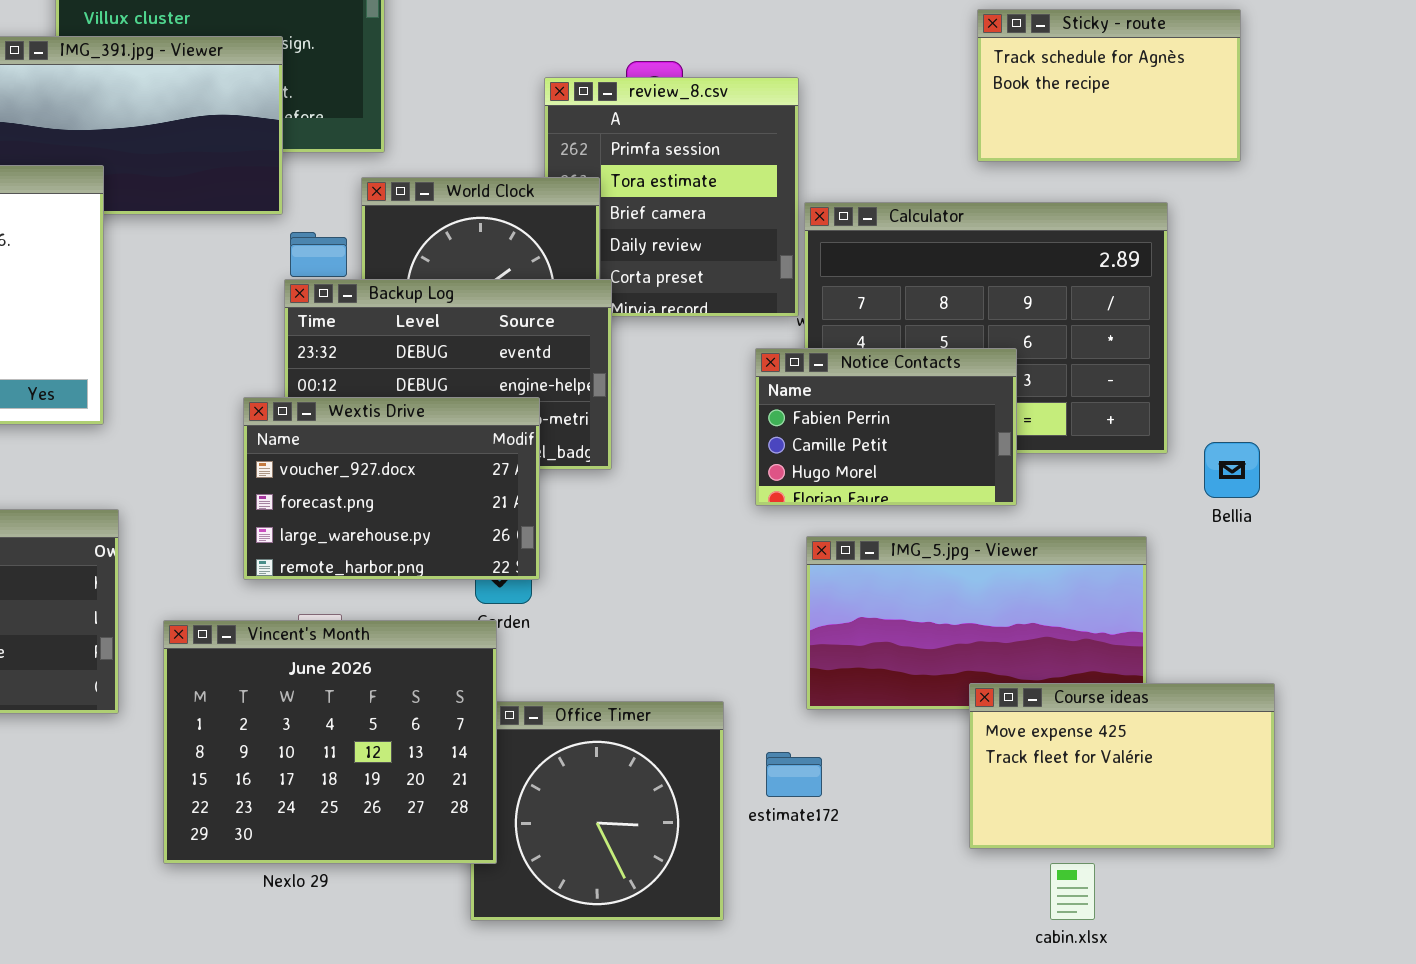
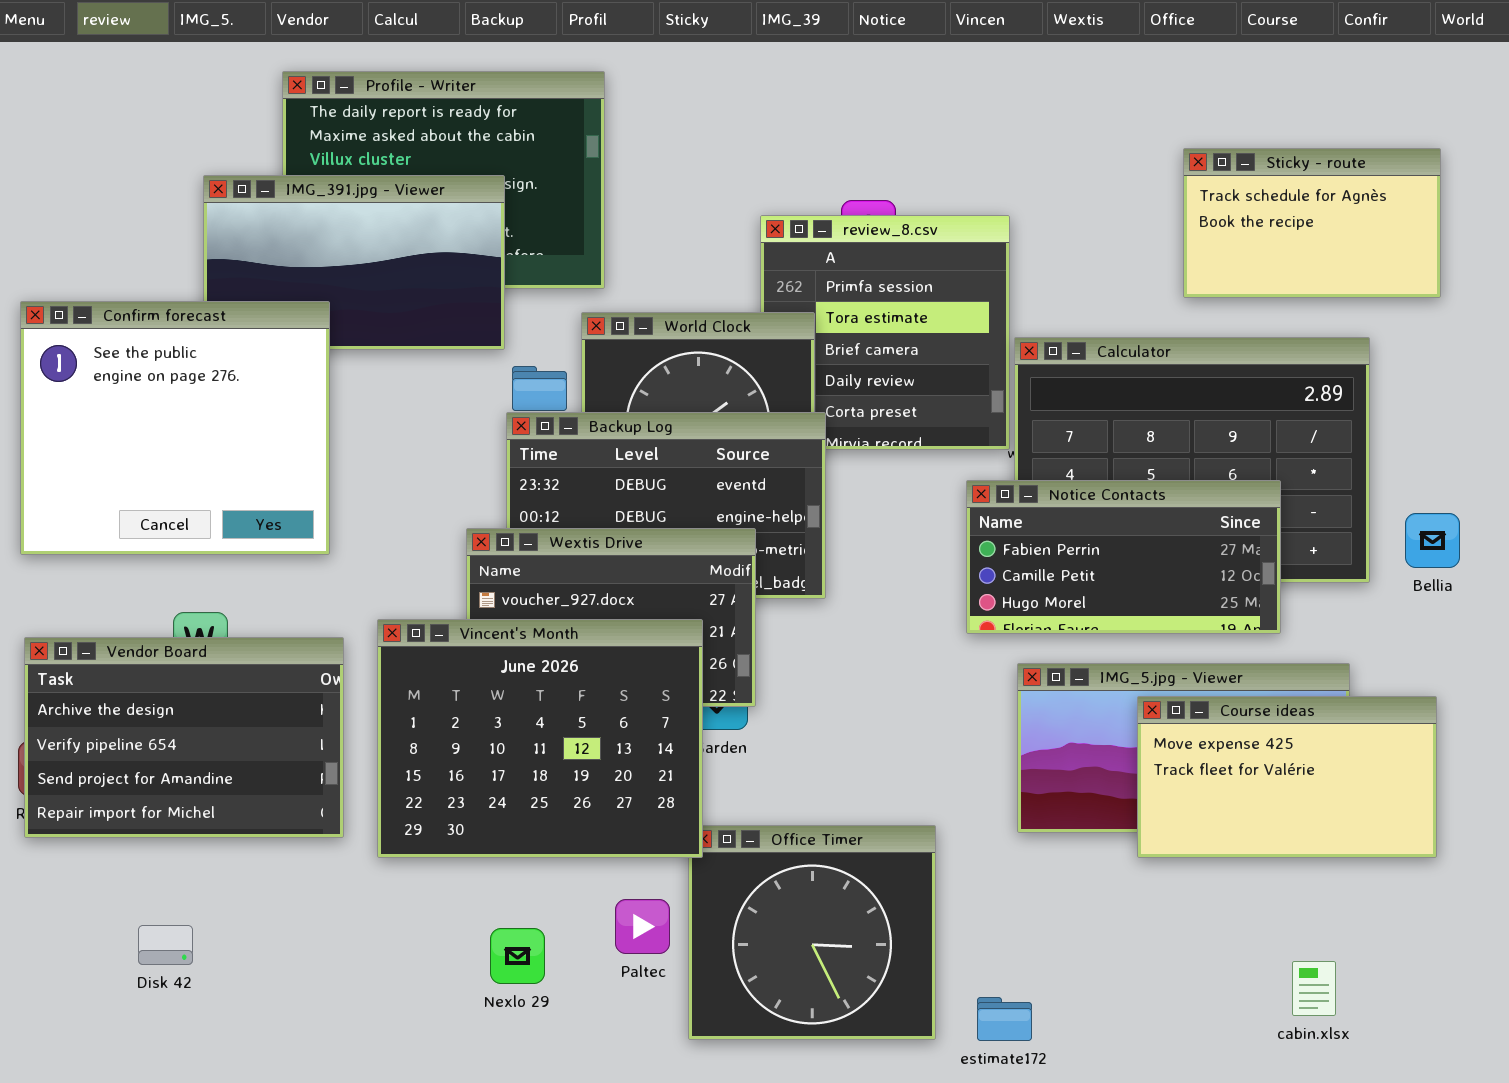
Notice Contacts: [755,348,1017,506] -> [966,480,1281,634], resized
Bellia: [1204,442,1260,498] -> [1405,513,1460,568], moved
Vincent's Month: [163,620,497,864] -> [377,619,703,858], moved
Course ideas: [969,683,1275,849] -> [1137,696,1437,858], moved
estimate172: [766,752,822,797] -> [977,997,1032,1041], moved
cabin.xlsx: [1050,863,1095,920] -> [1292,961,1336,1016], moved

